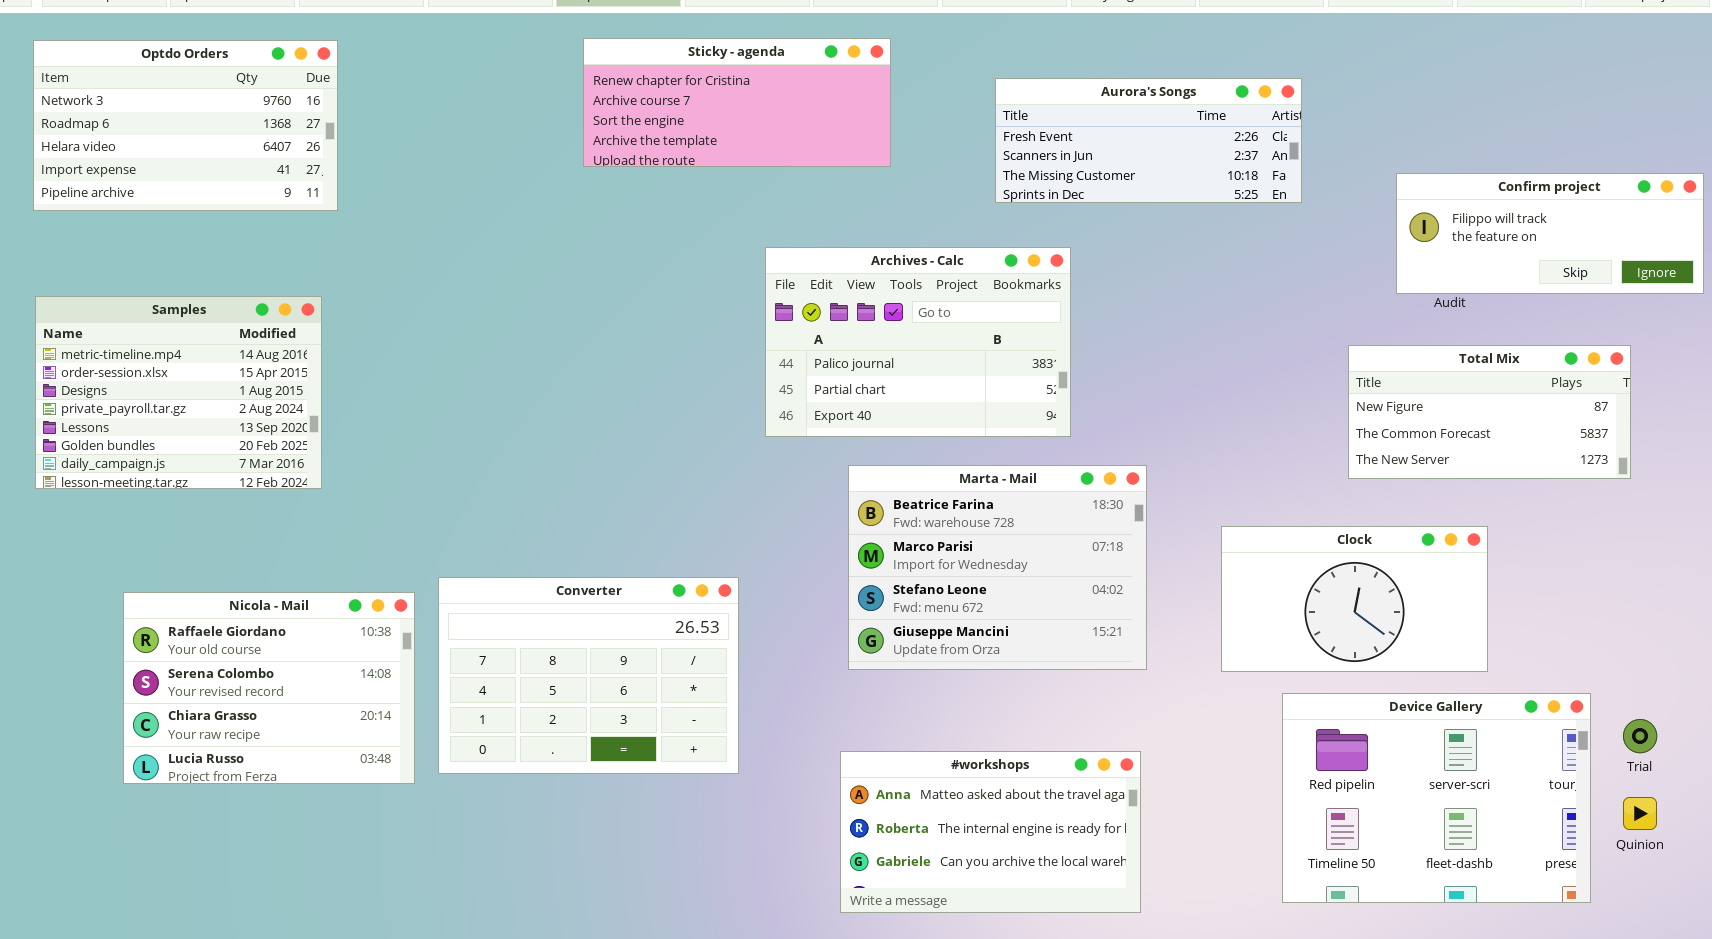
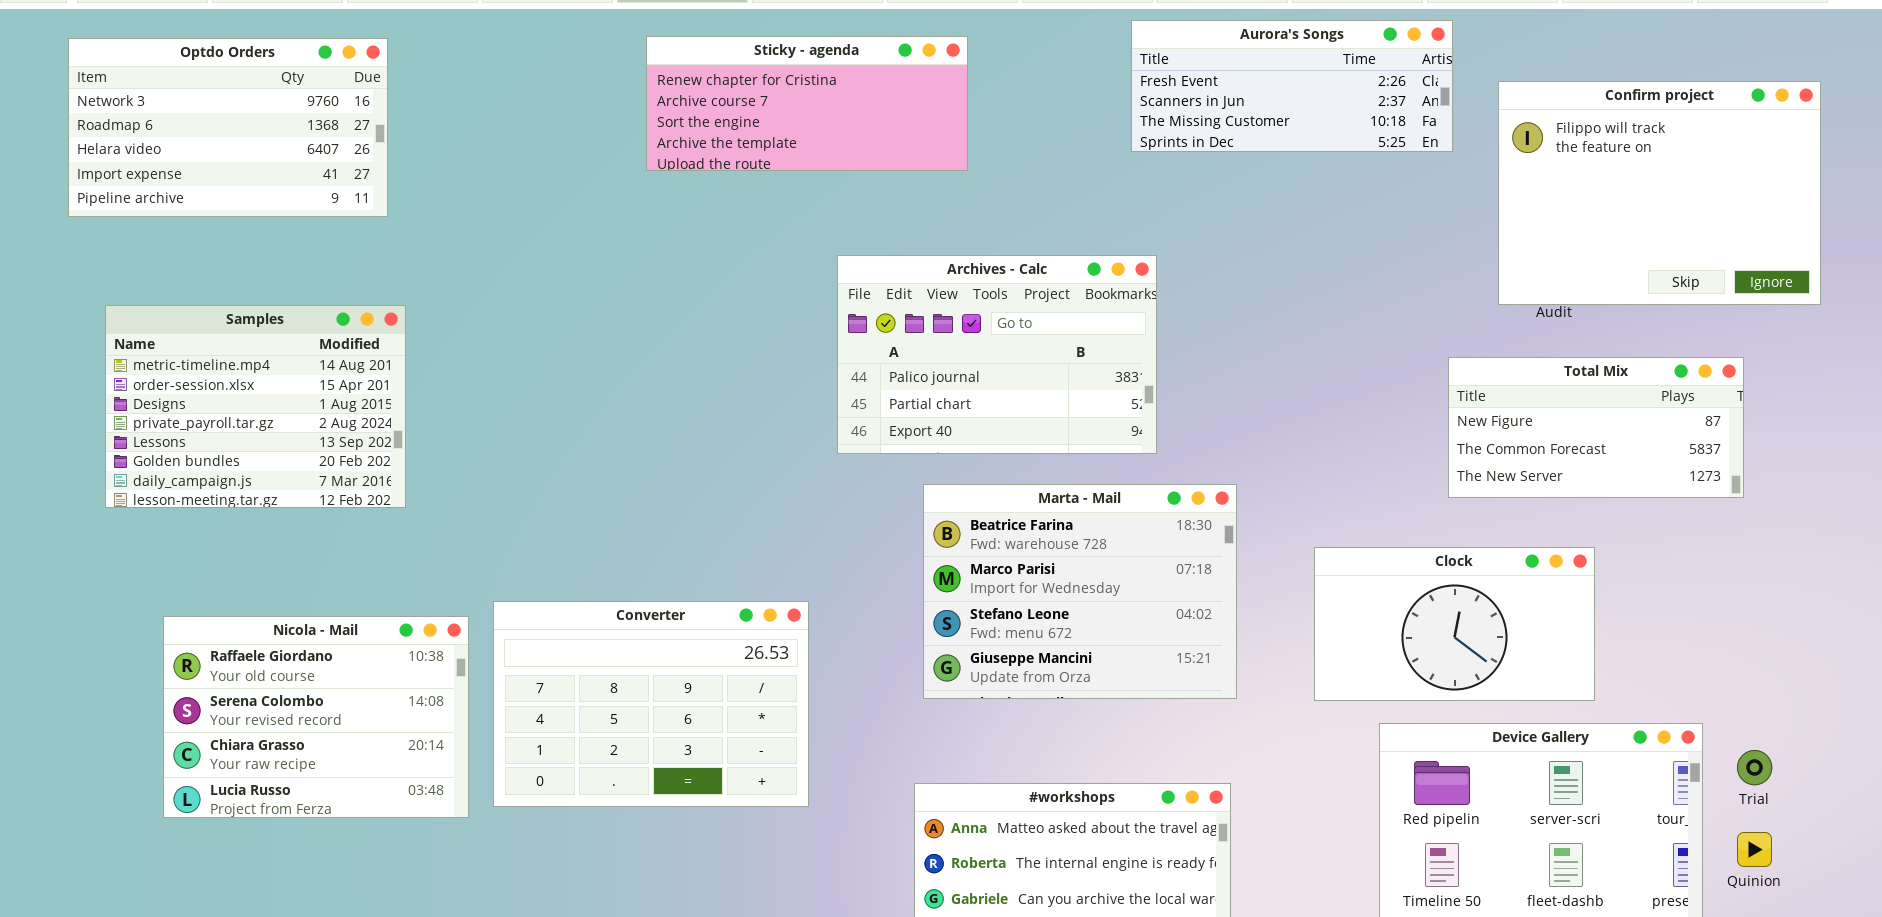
Aurora's Songs: [995,78,1302,203] -> [1131,20,1453,152], moved
Confirm project: [1396,173,1704,294] -> [1498,81,1821,305], resized
Samples: [35,296,322,489] -> [105,305,406,508], moved

